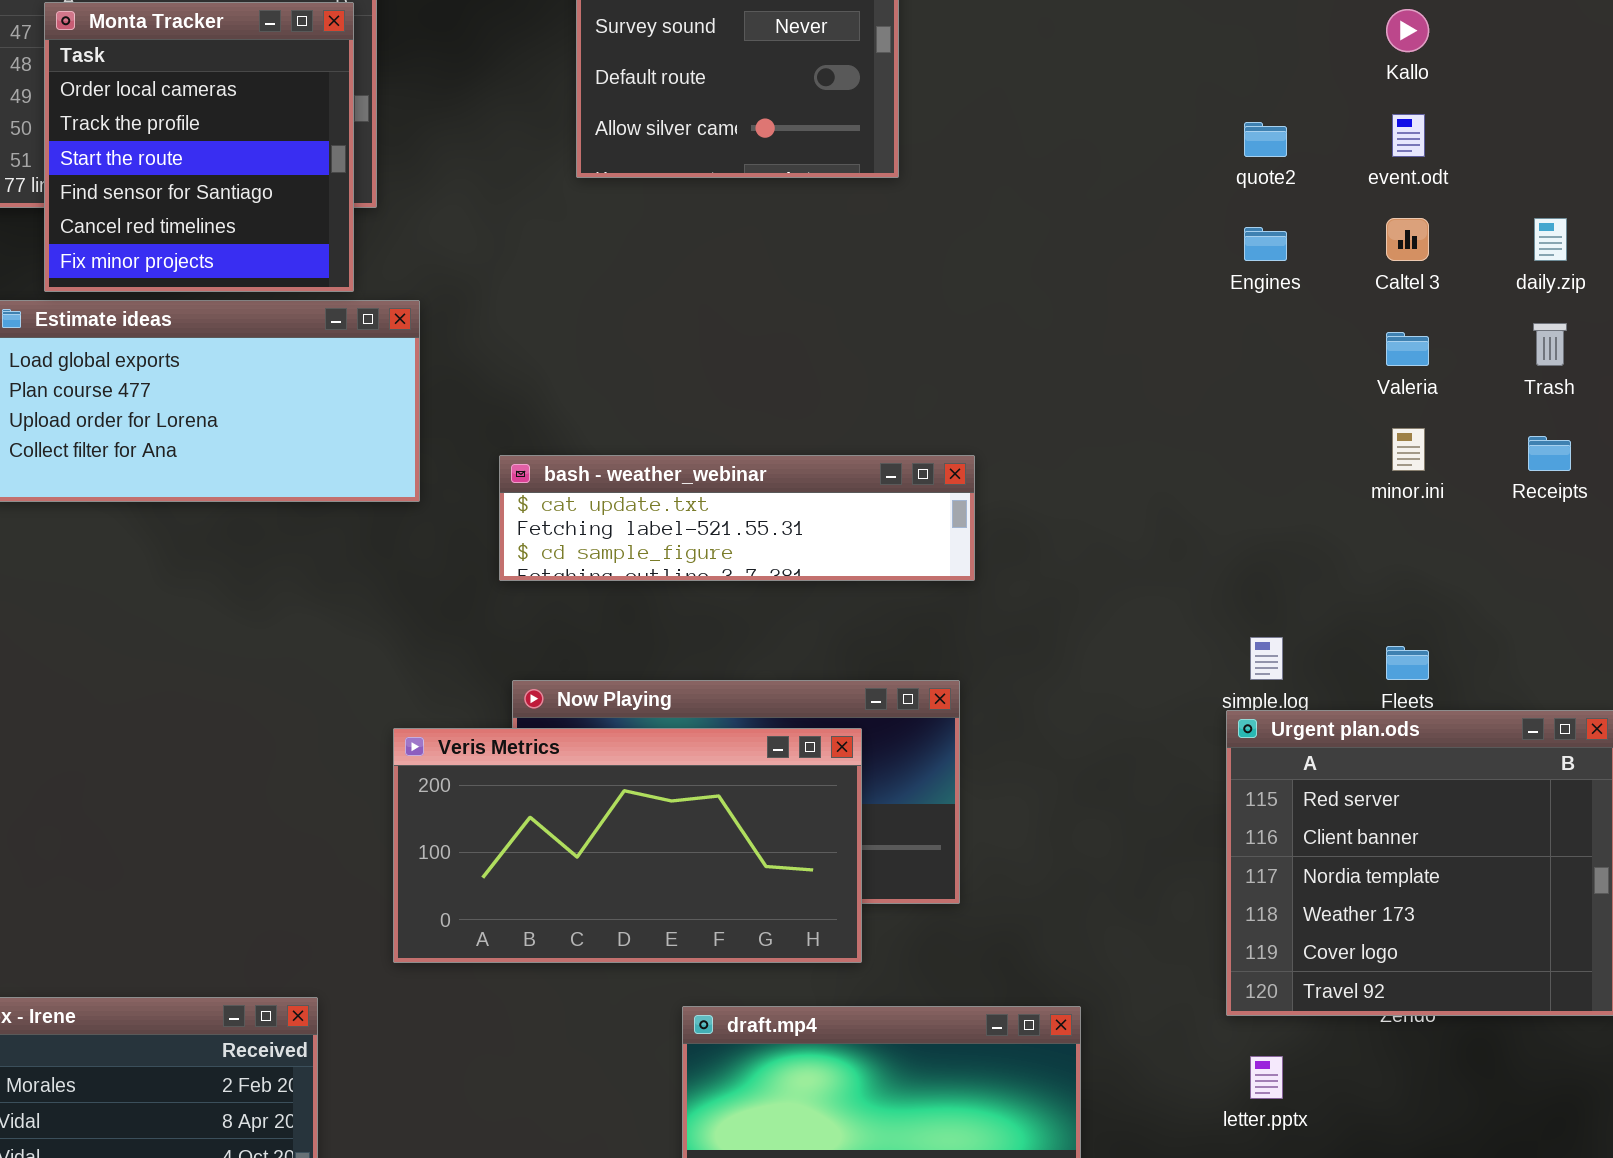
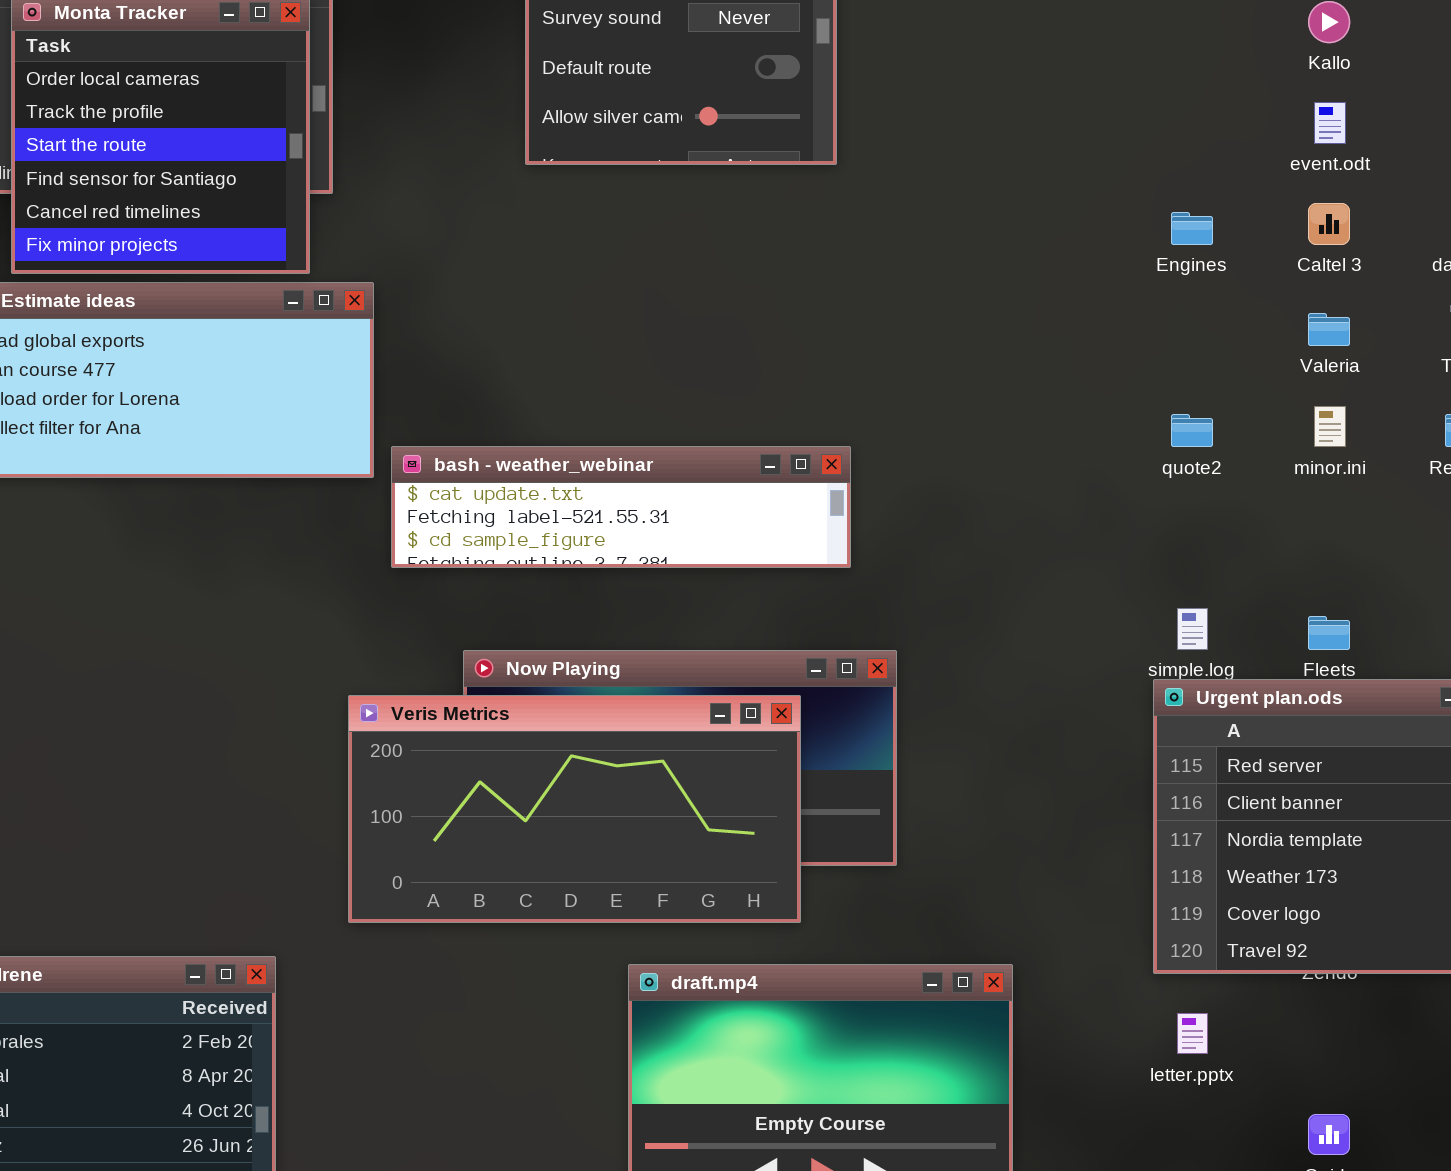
quote2: [1244,122,1287,157] -> [1171,414,1213,447], moved
bash - weather_webinar: [499,455,975,581] -> [391,446,851,568], moved

